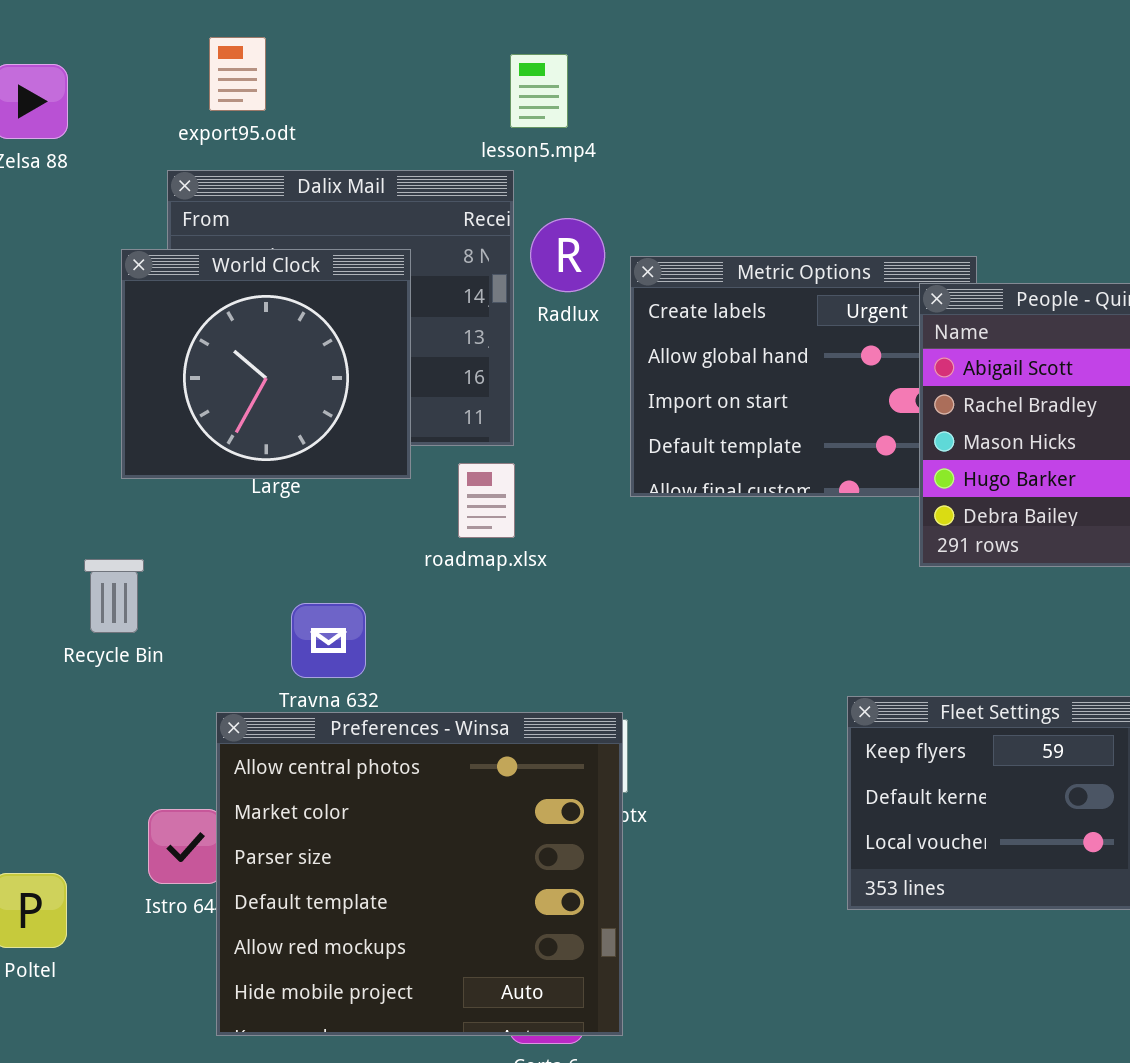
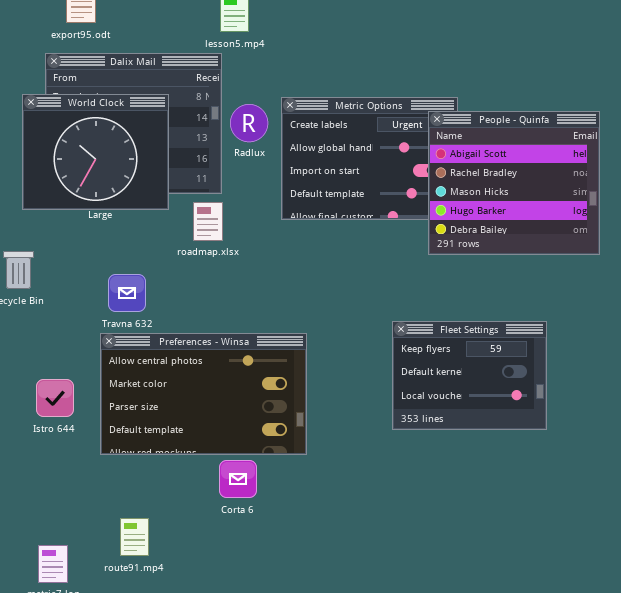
Radlux: [530,218,605,292] -> [230,104,268,142], moved
Preferences - Winsa: [216,712,623,1036] -> [100,333,307,455], moved, resized

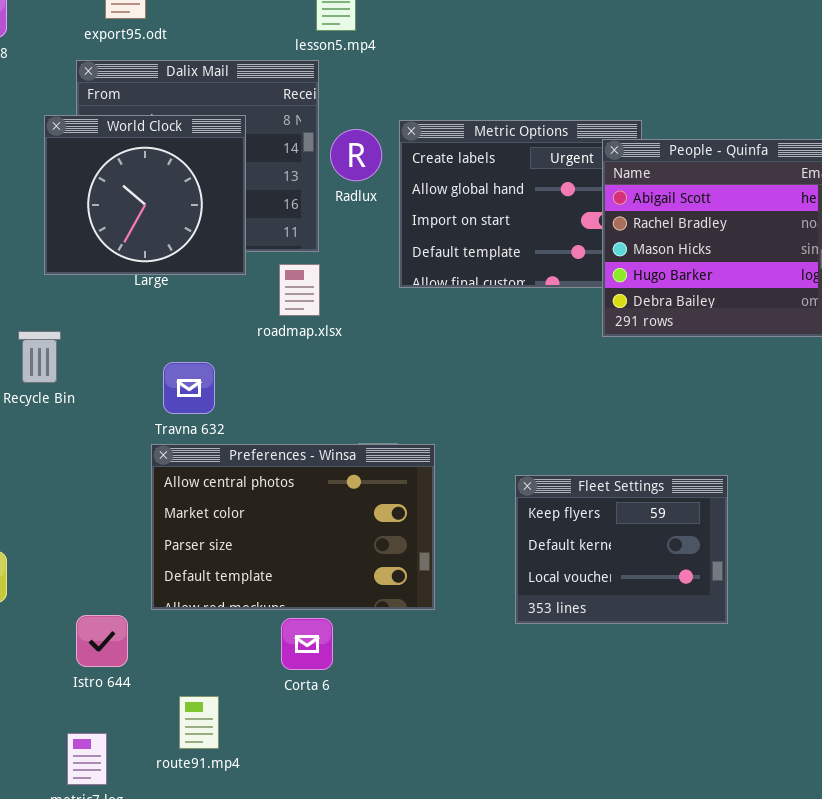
Fleet Settings: [392,321,547,430] -> [515,475,728,624], moved
Istro 644: [36,379,74,417] -> [76,615,128,667], moved
Corta 6: [219,460,257,498] -> [281,618,333,670], moved

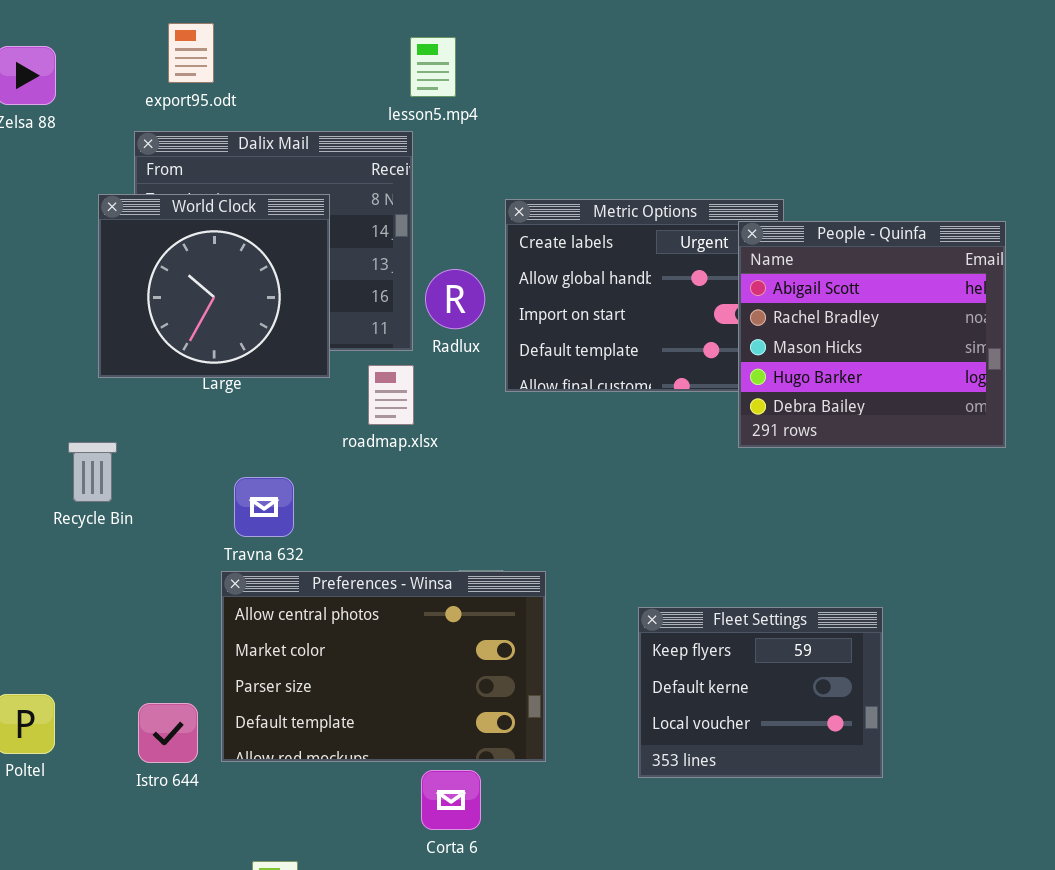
Radlux: [330,129,382,181] -> [425,269,485,329], moved
Istro 644: [76,615,128,667] -> [138,703,198,763], moved
Corta 6: [281,618,333,670] -> [421,770,481,830], moved

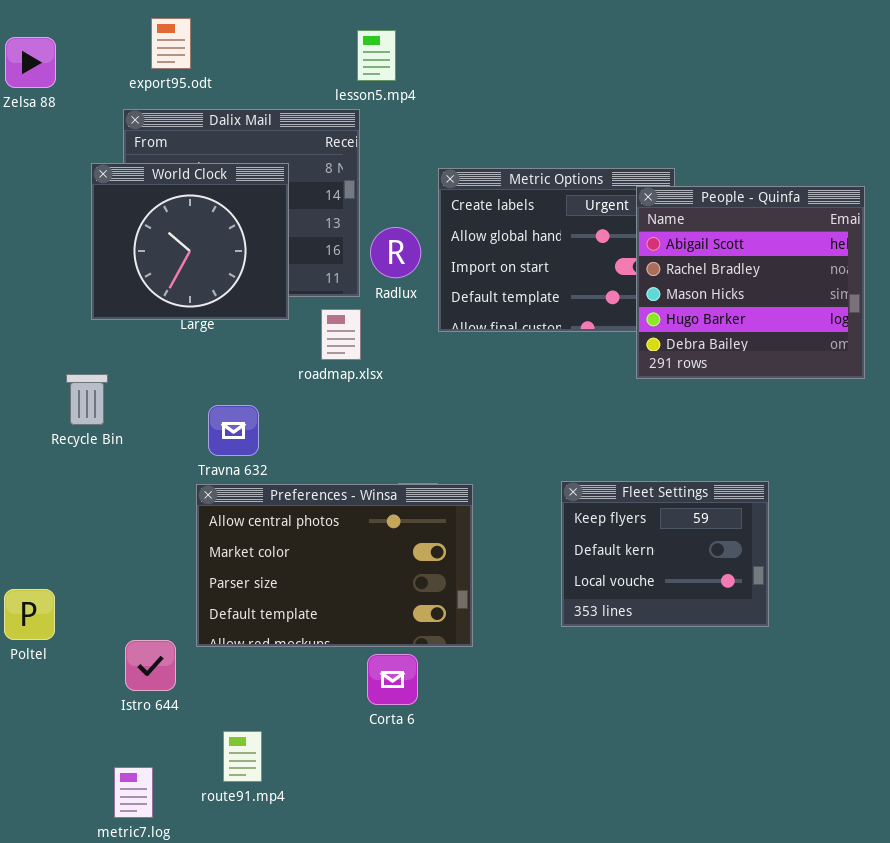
Fleet Settings: [638,607,883,778] -> [561,481,769,627], moved
Istro 644: [138,703,198,763] -> [125,640,176,691], moved

